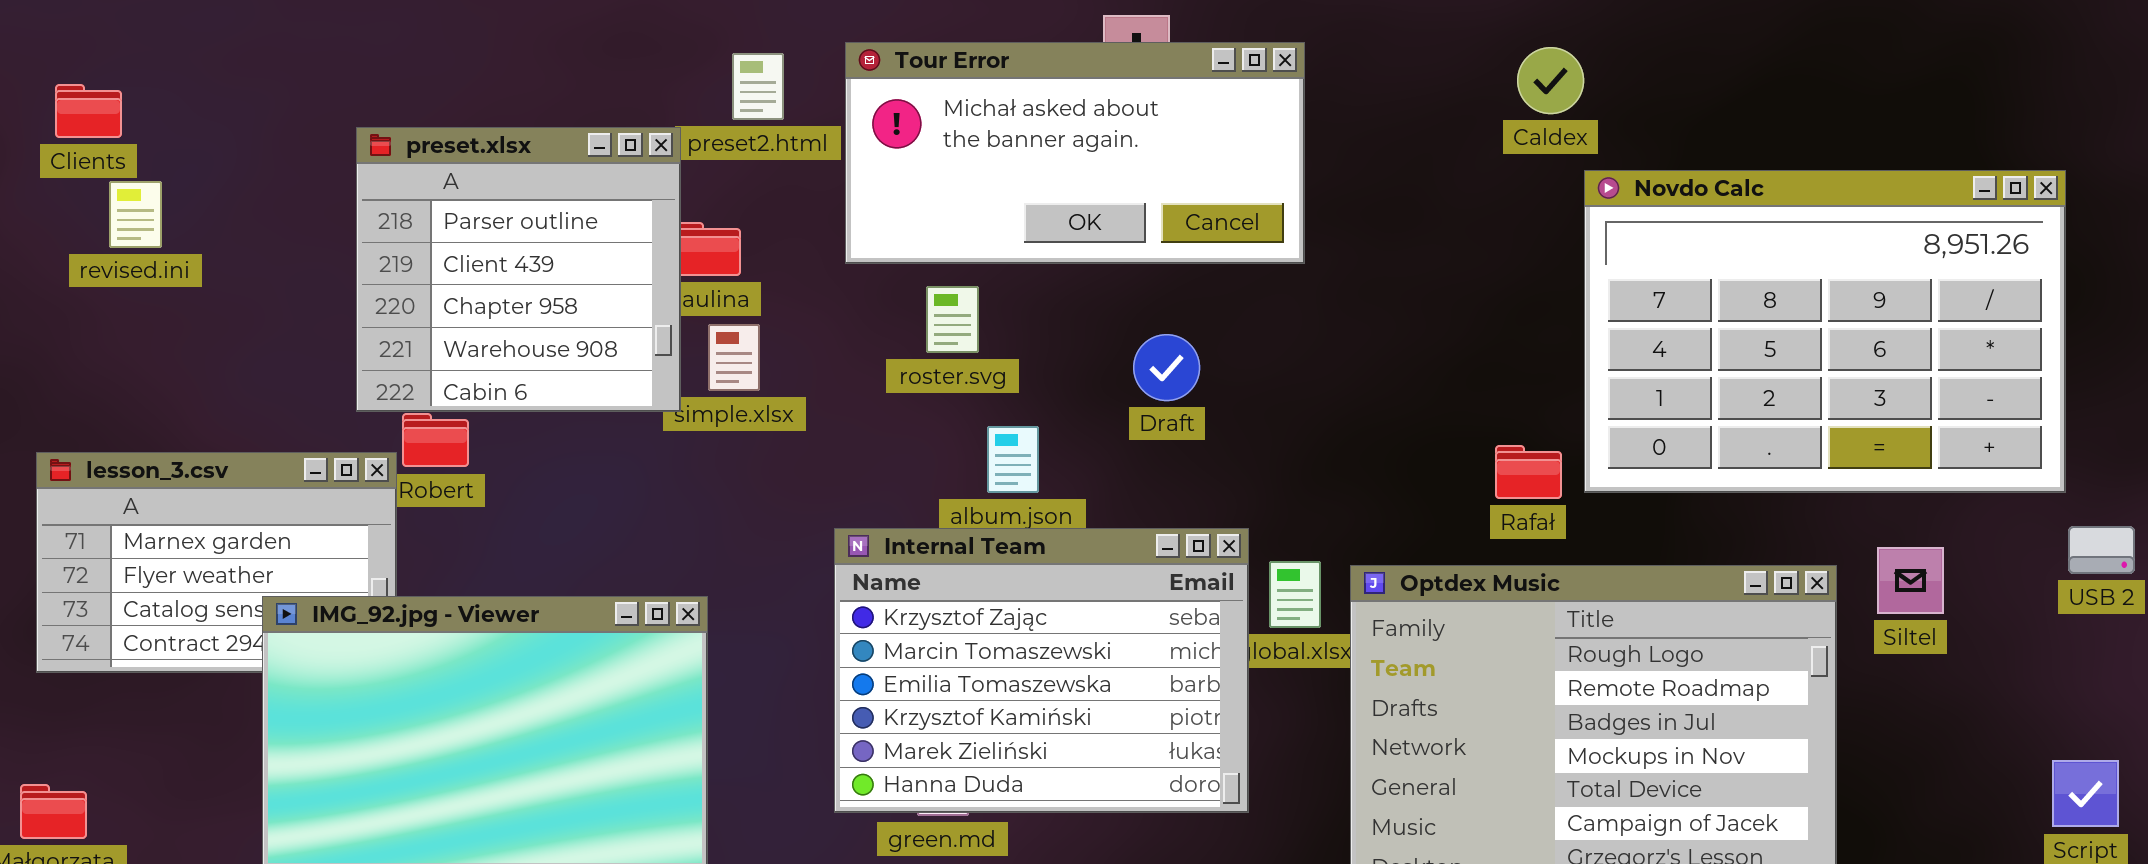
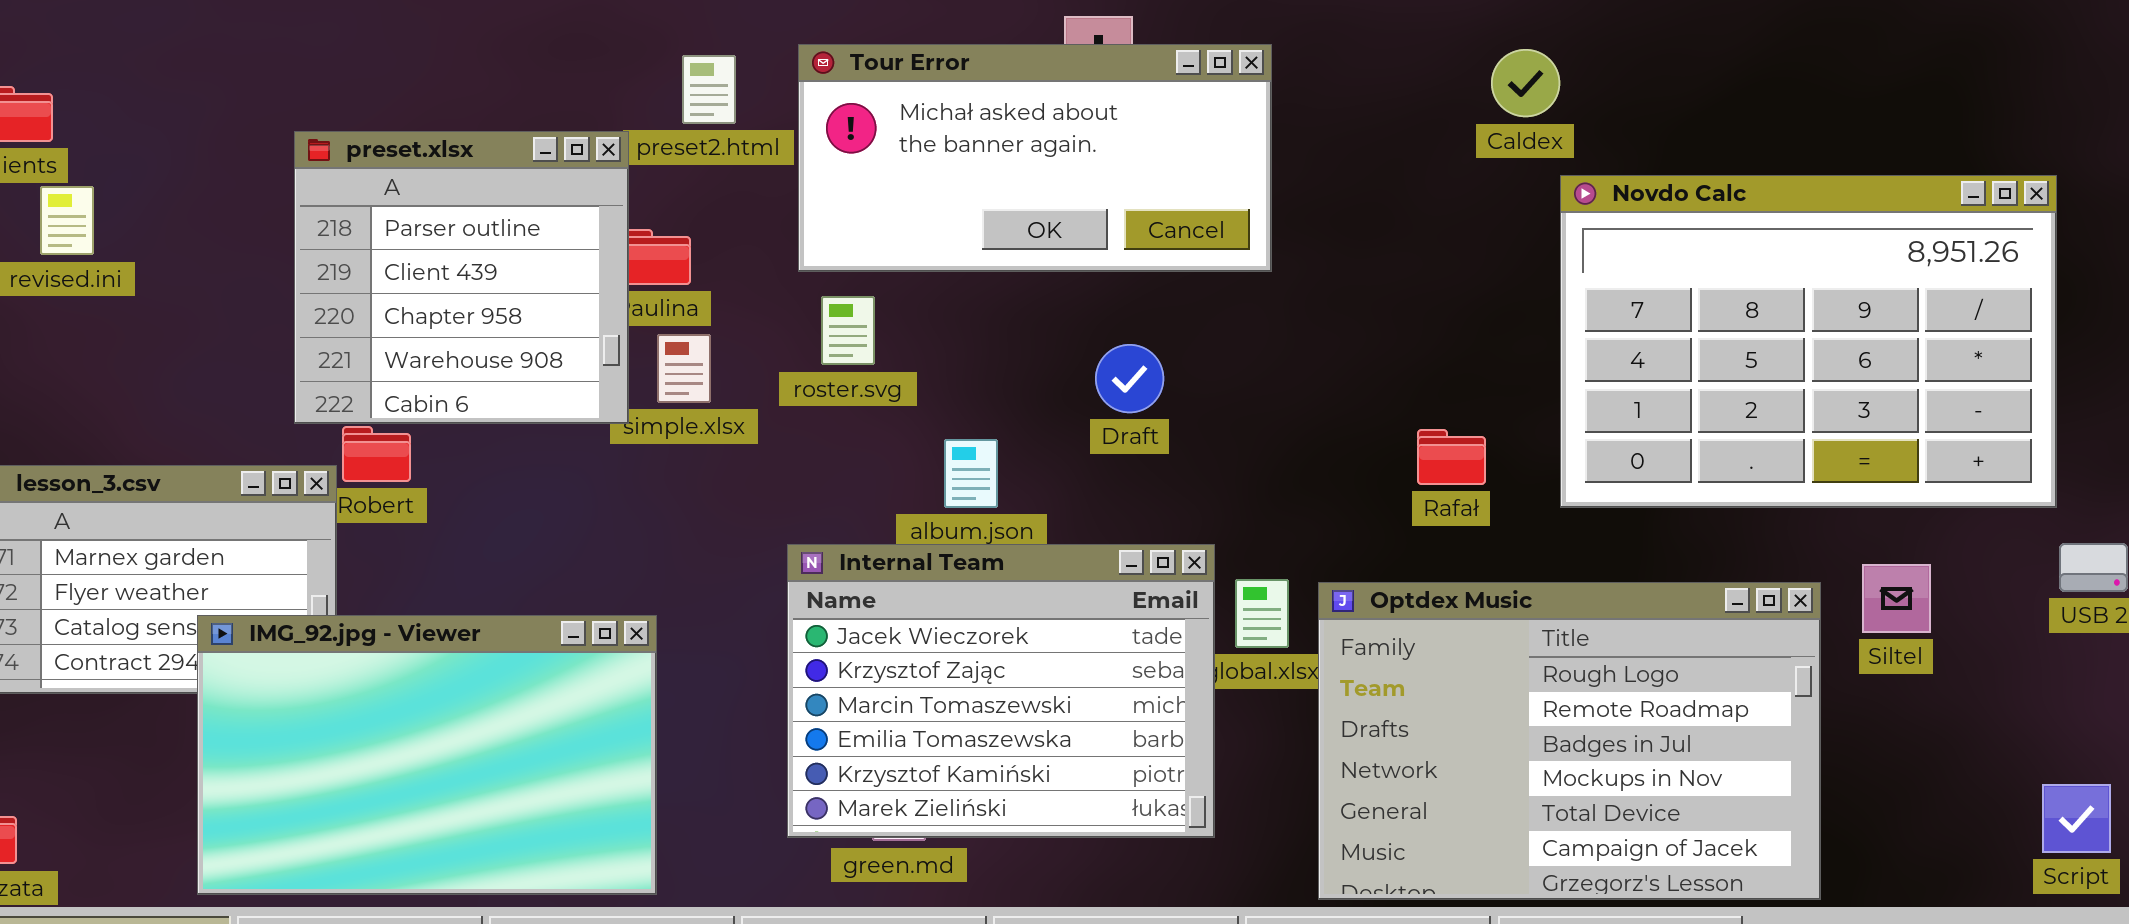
roster.svg: [926,286,979,353] -> [821,296,875,365], moved
Rafał: [1495,445,1562,499] -> [1417,429,1486,485], moved
Internal Team: [834,528,1249,813] -> [787,544,1215,838], scrolled up 1 row

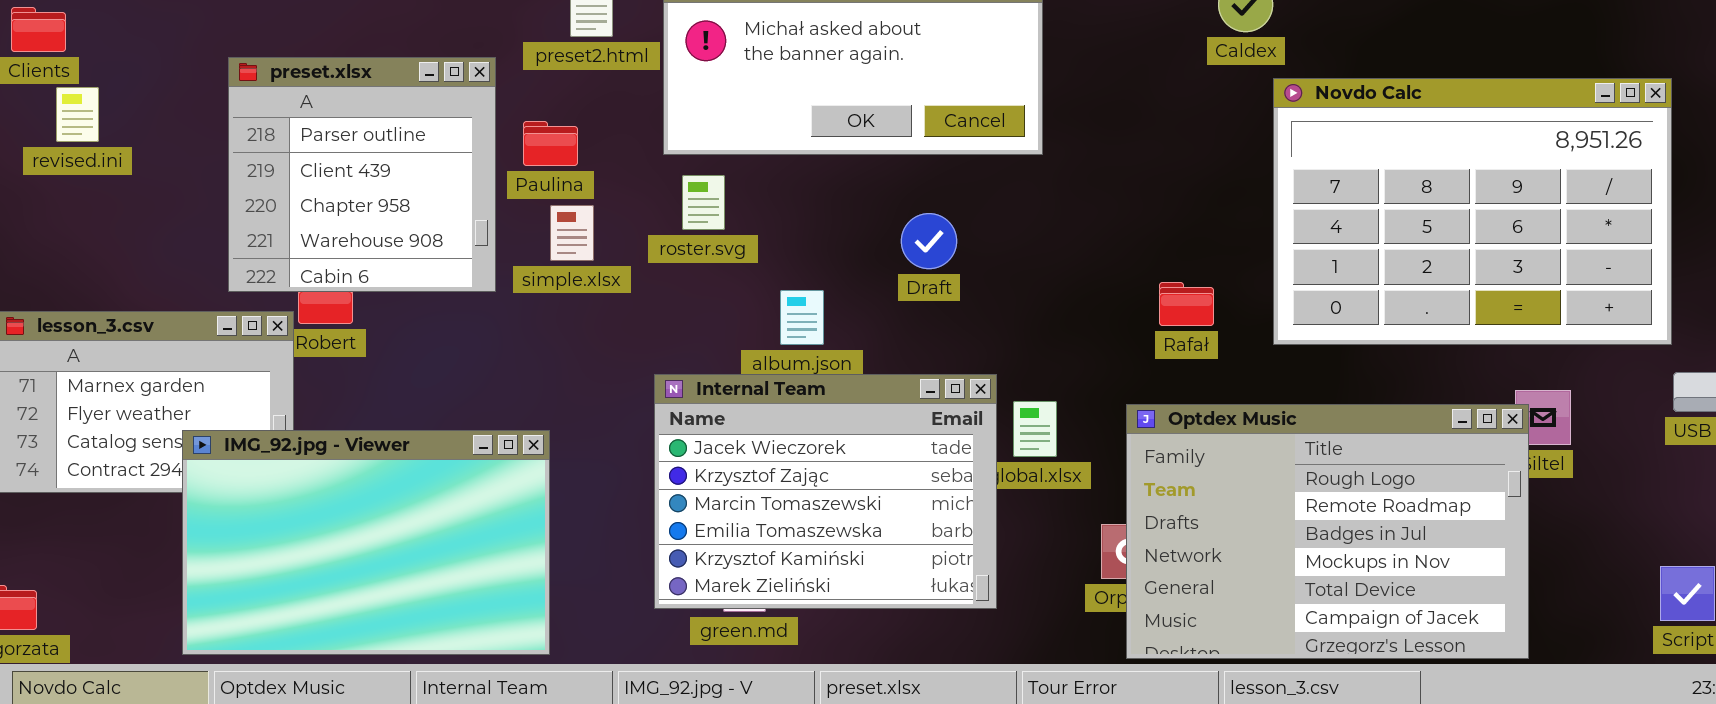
preset.xlsx: [294,131,629,424] -> [228,57,496,292], moved
Optdex Music: [1318,582,1821,900] -> [1126,404,1529,659], moved

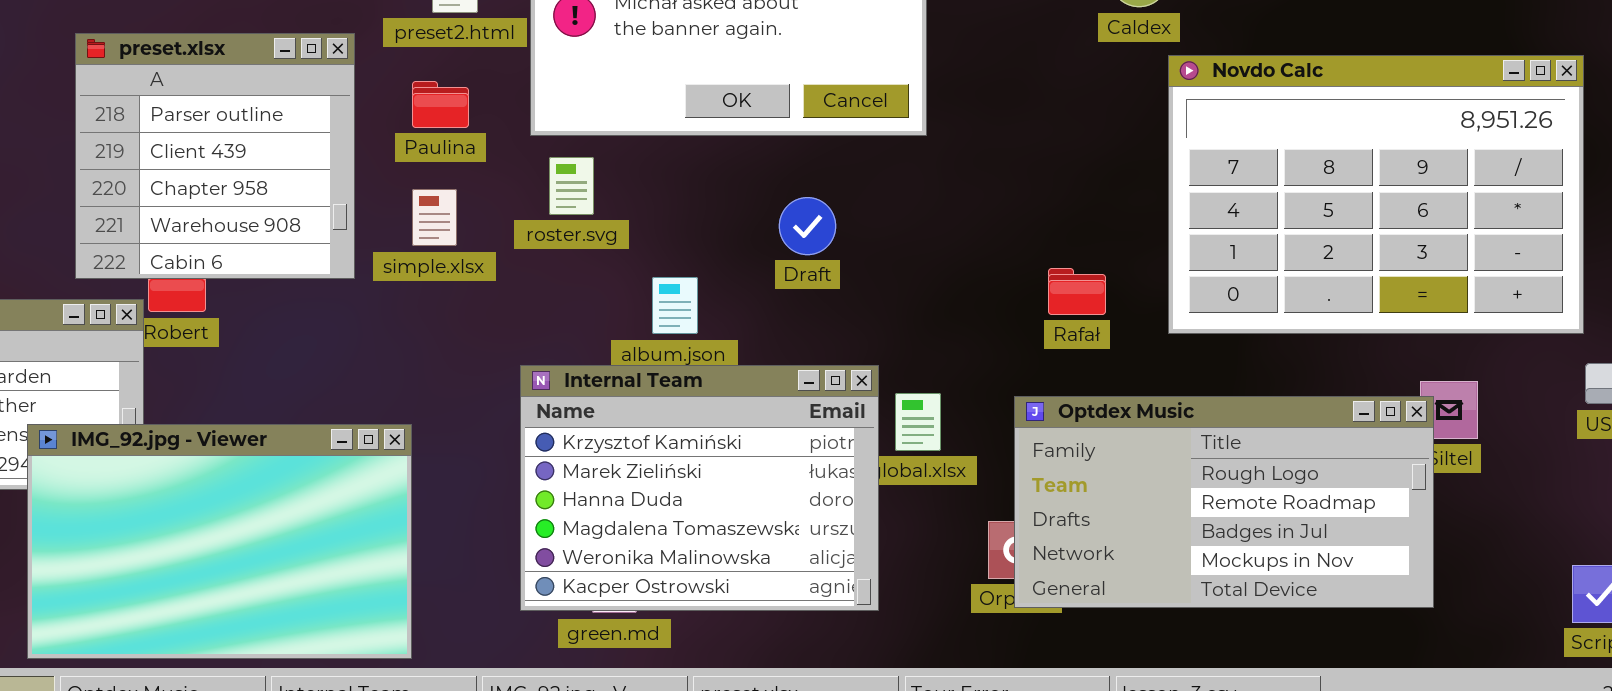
Paulina: [523,121,578,166] -> [412,81,469,128], moved
Internal Team: [654,374,997,609] -> [520,365,879,611], scrolled down 4 rows
Optdex Music: [1126,404,1529,659] -> [1014,396,1434,608], resized

